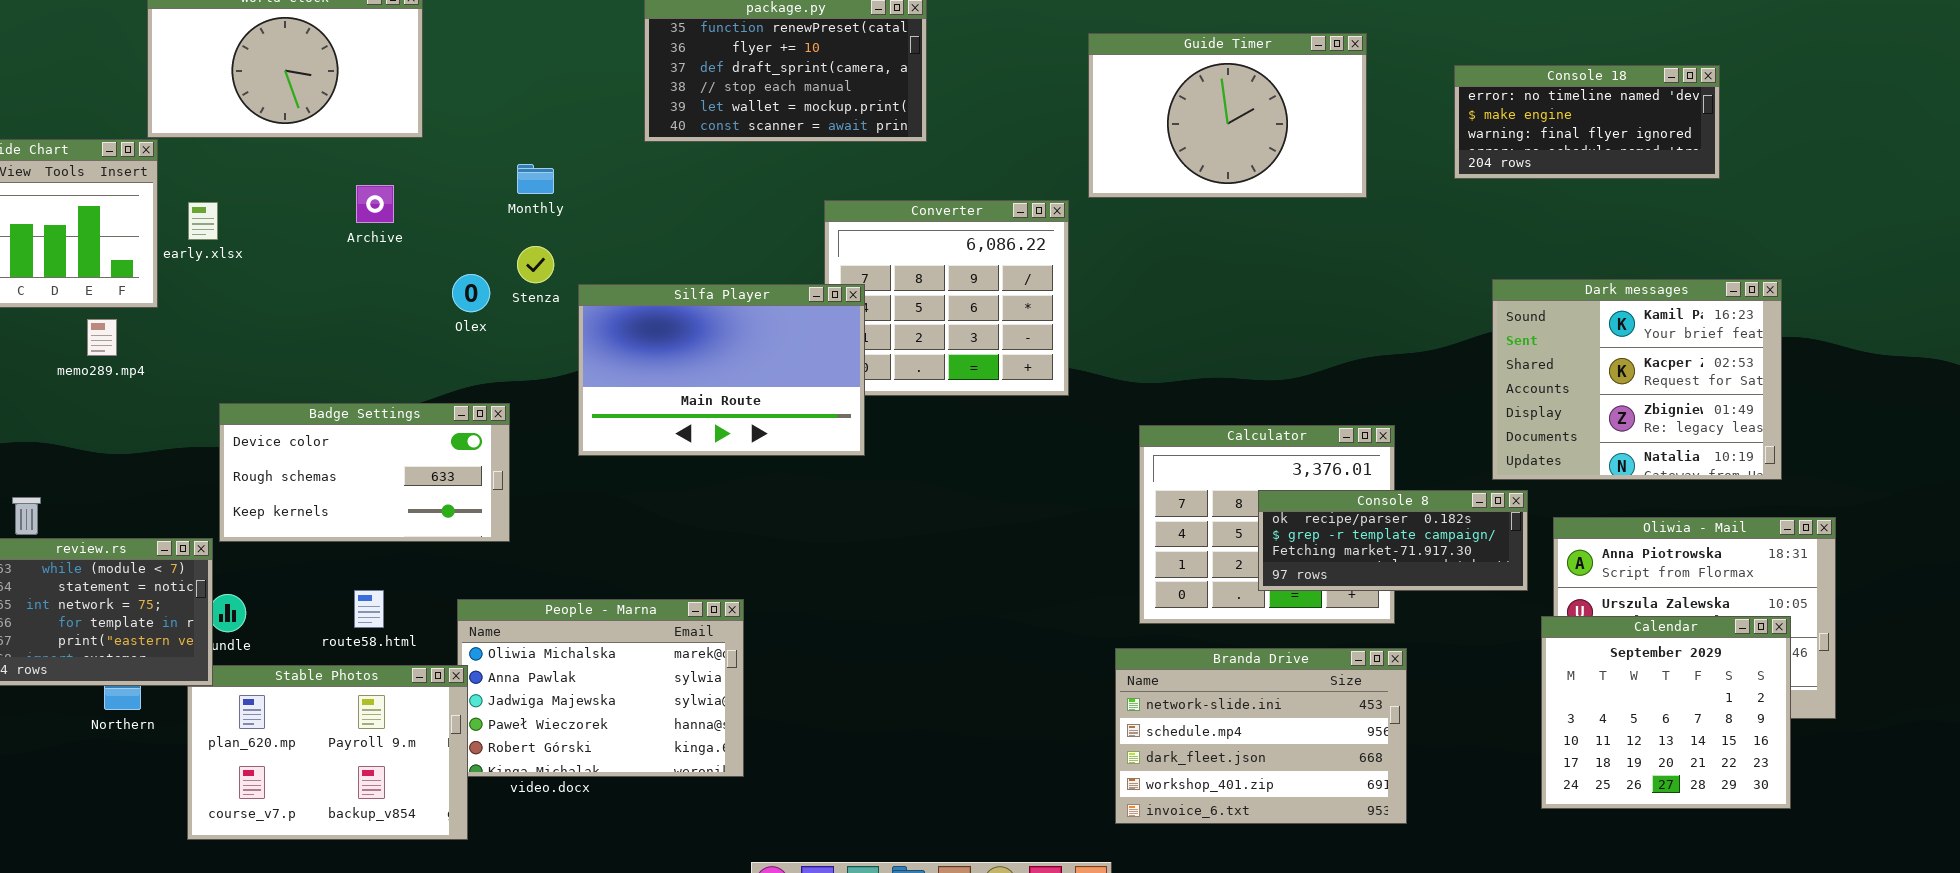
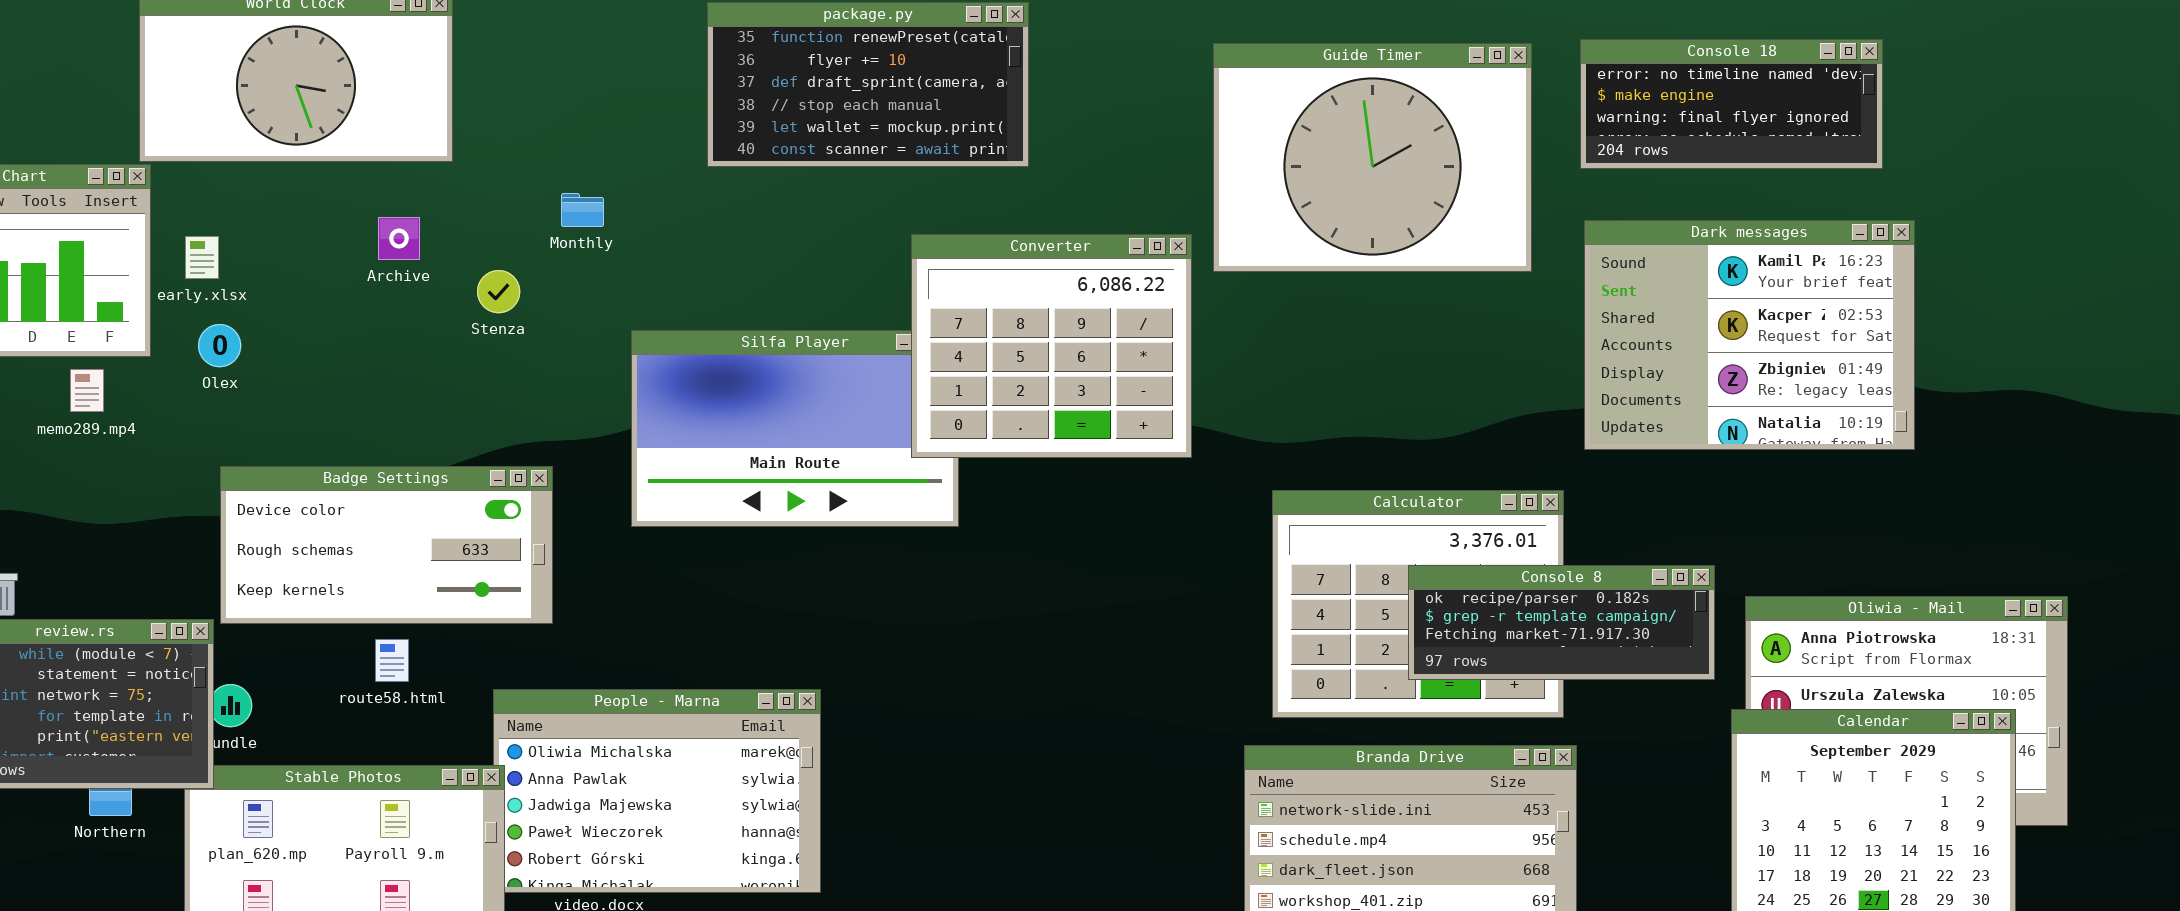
Guide Timer: [1088,33,1367,198] -> [1213,43,1532,272], resized
Console 18: [1454,65,1720,179] -> [1580,39,1883,169], moved
Converter: [824,200,1069,396] -> [911,234,1192,458], raised
Stenza: [517,246,554,283] -> [477,270,520,313], moved
Olex: [452,274,490,312] -> [198,324,241,367], moved
Dark messages: [1492,279,1782,480] -> [1584,220,1915,450], moved
route58.html: [354,590,384,628] -> [375,639,409,682], moved

